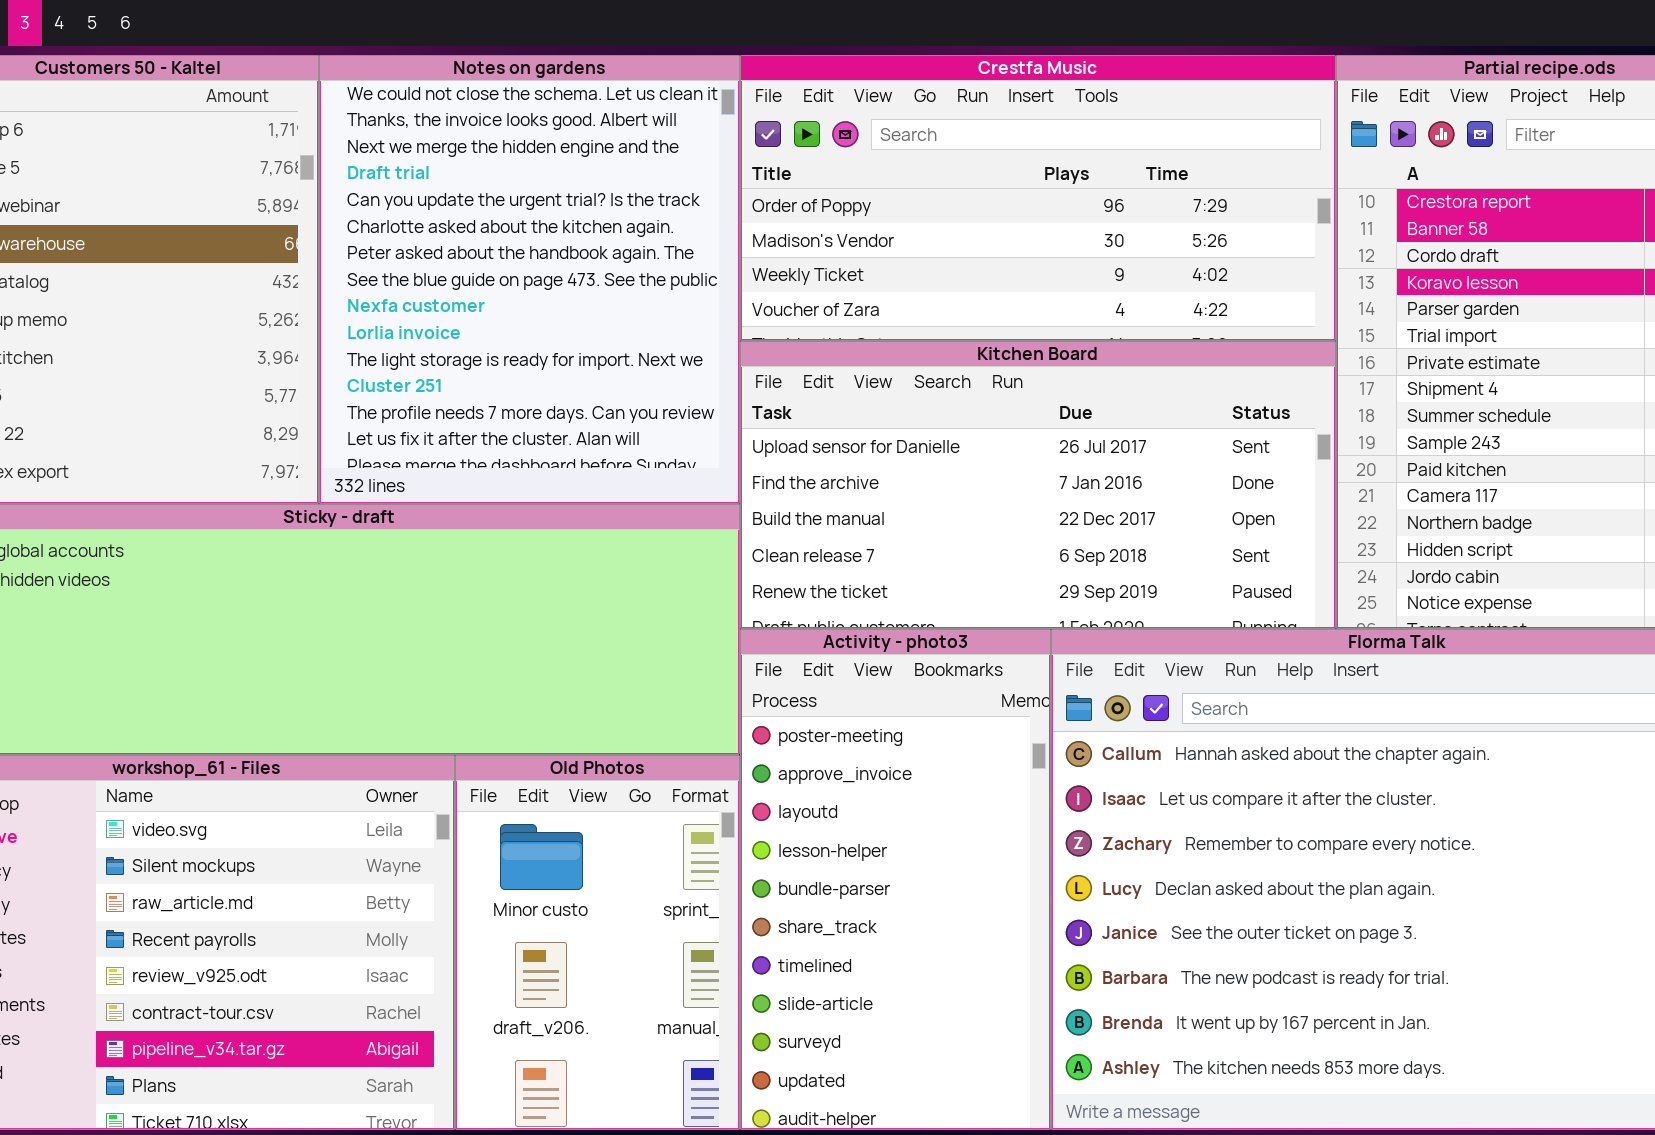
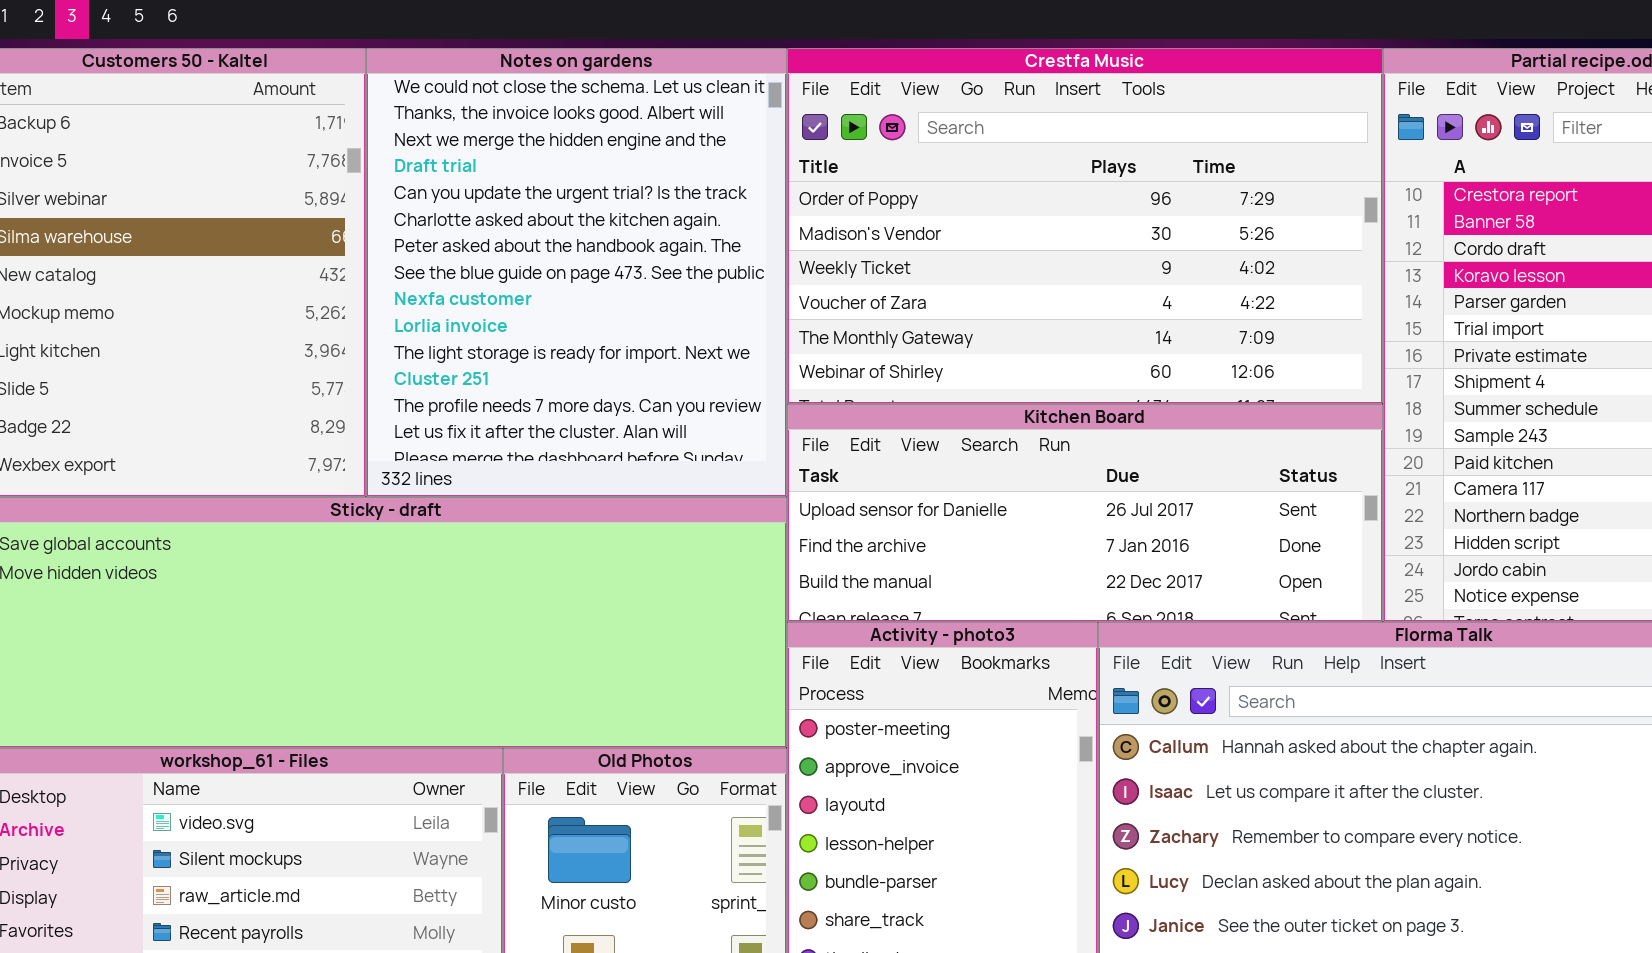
Crestfa Music: [740,55,1336,341] -> [787,48,1383,404], resized
Kitchen Board: [740,341,1336,629] -> [787,404,1383,622], resized

